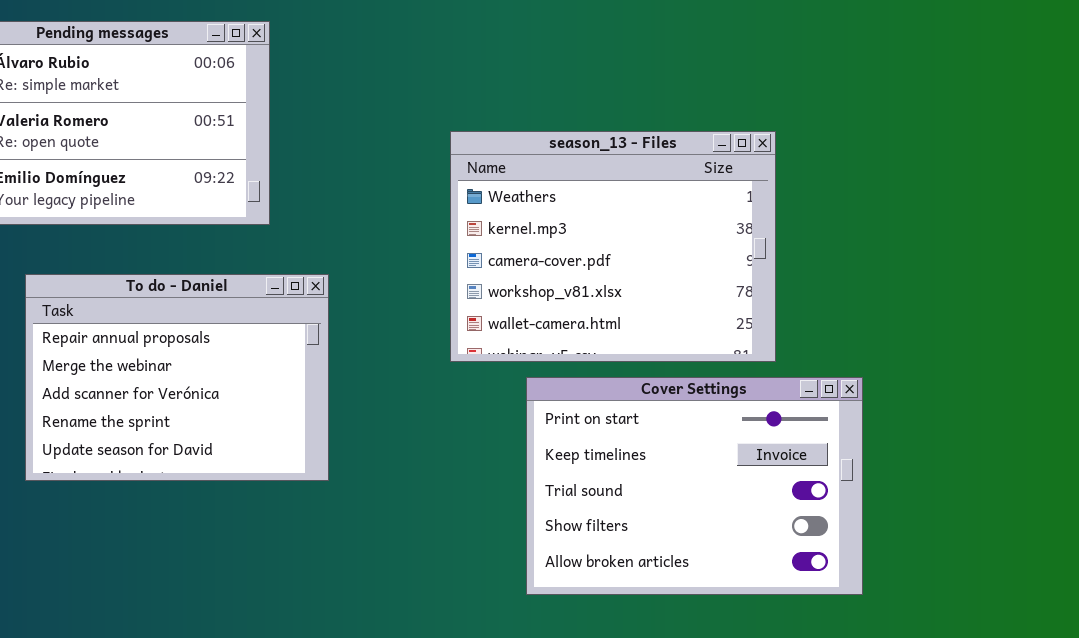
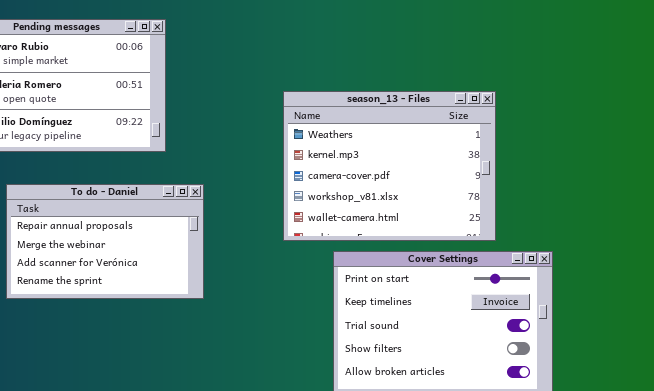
To do - Daniel: [25,274,329,481] -> [6,184,204,299], resized

